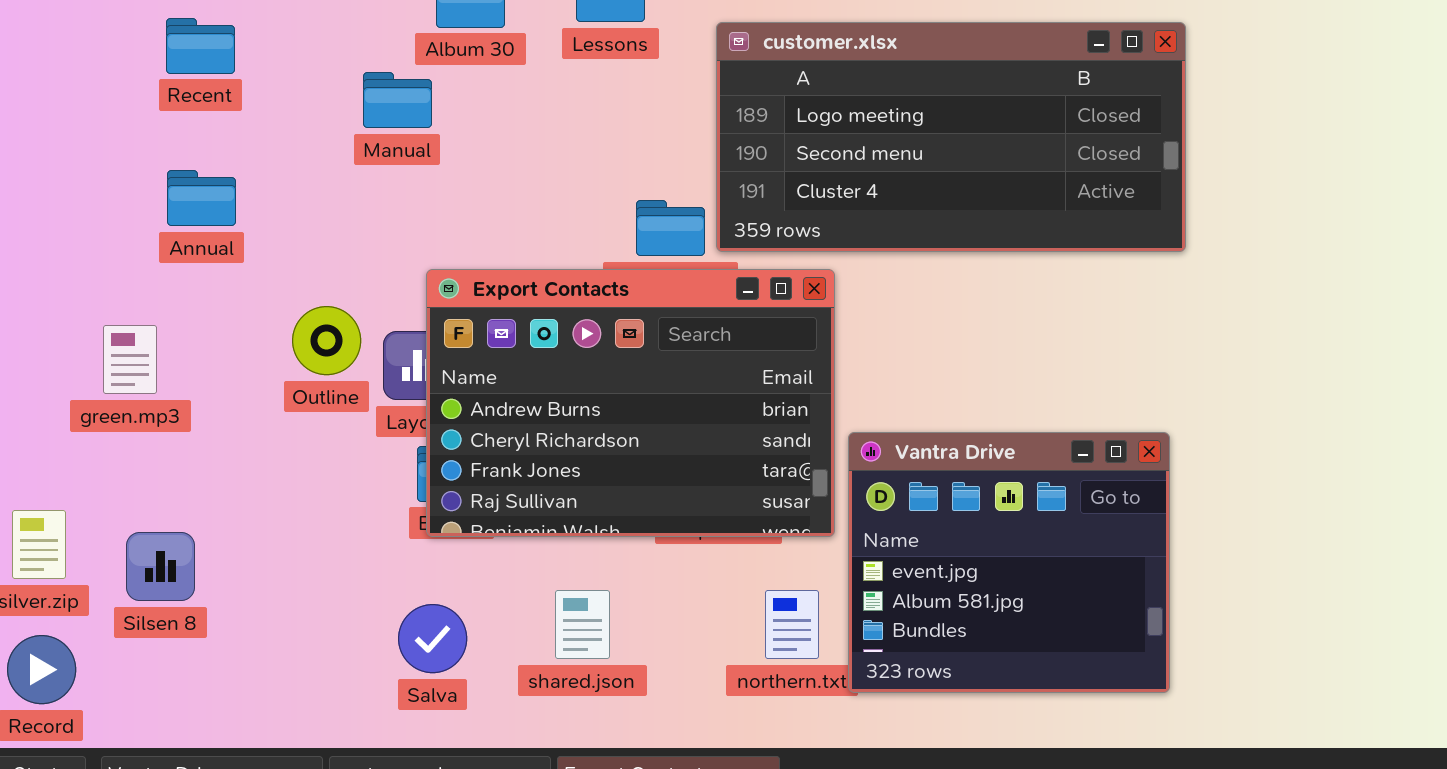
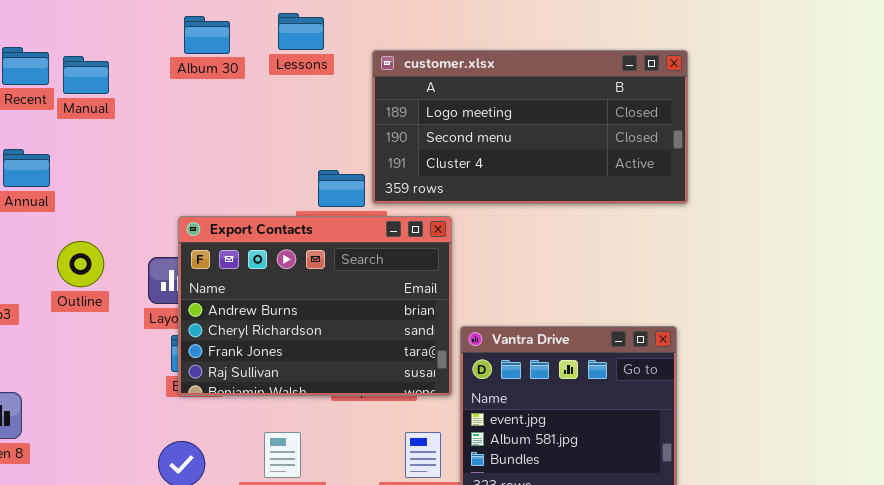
Manual: [363,72,432,128] -> [63,56,109,94], moved
Outline: [292,306,361,375] -> [57,241,104,287], moved

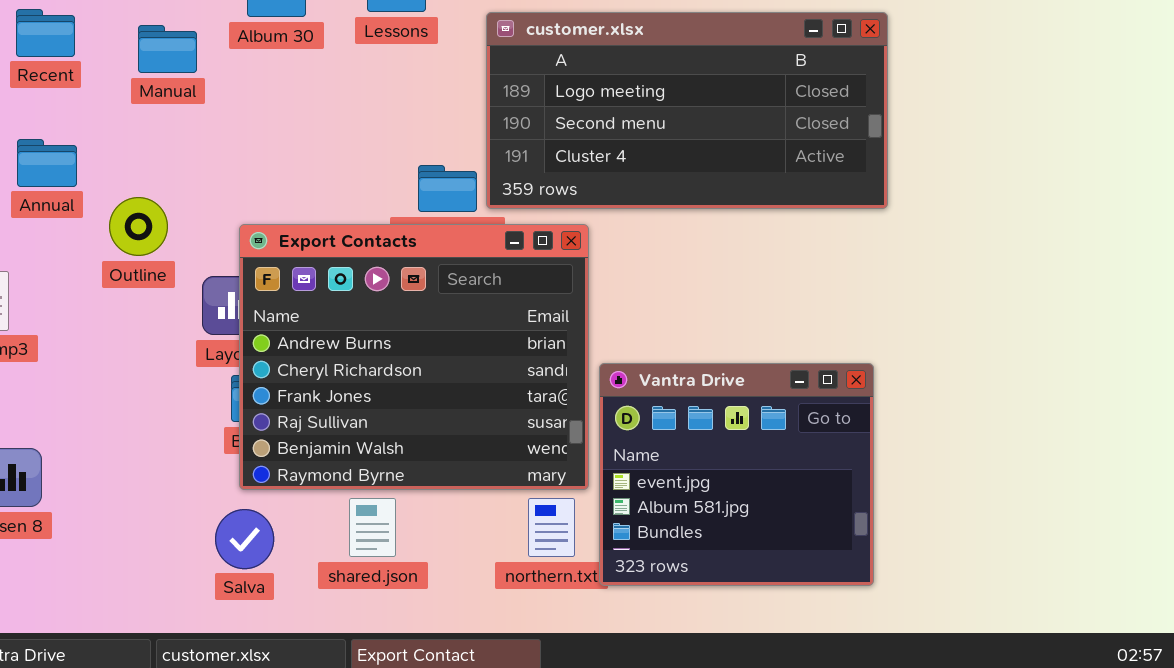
Manual: [63,56,109,94] -> [138,25,197,73], moved
Export Contacts: [178,216,452,396] -> [239,224,589,490], resized
Outline: [57,241,104,287] -> [109,197,168,256], moved

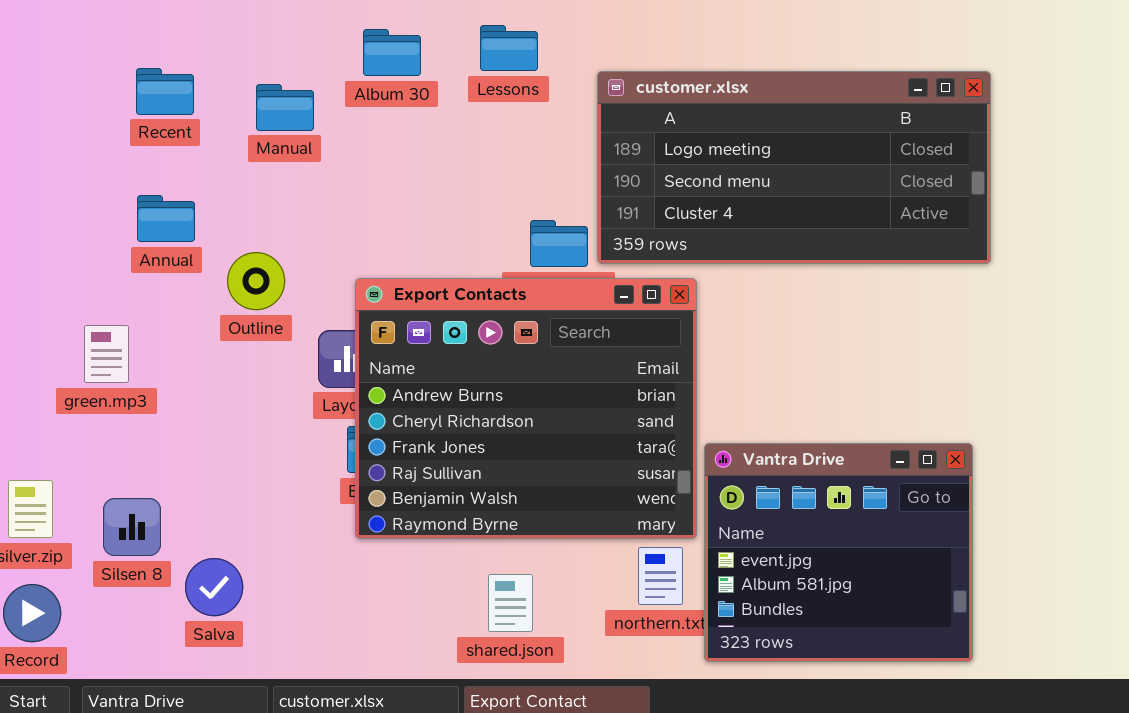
Vantra Drive: [599,363,874,586] -> [704,443,973,662], moved
shared.json: [349,498,396,557] -> [488,574,533,632], moved
Salva: [215,509,274,569] -> [185,558,243,616], moved

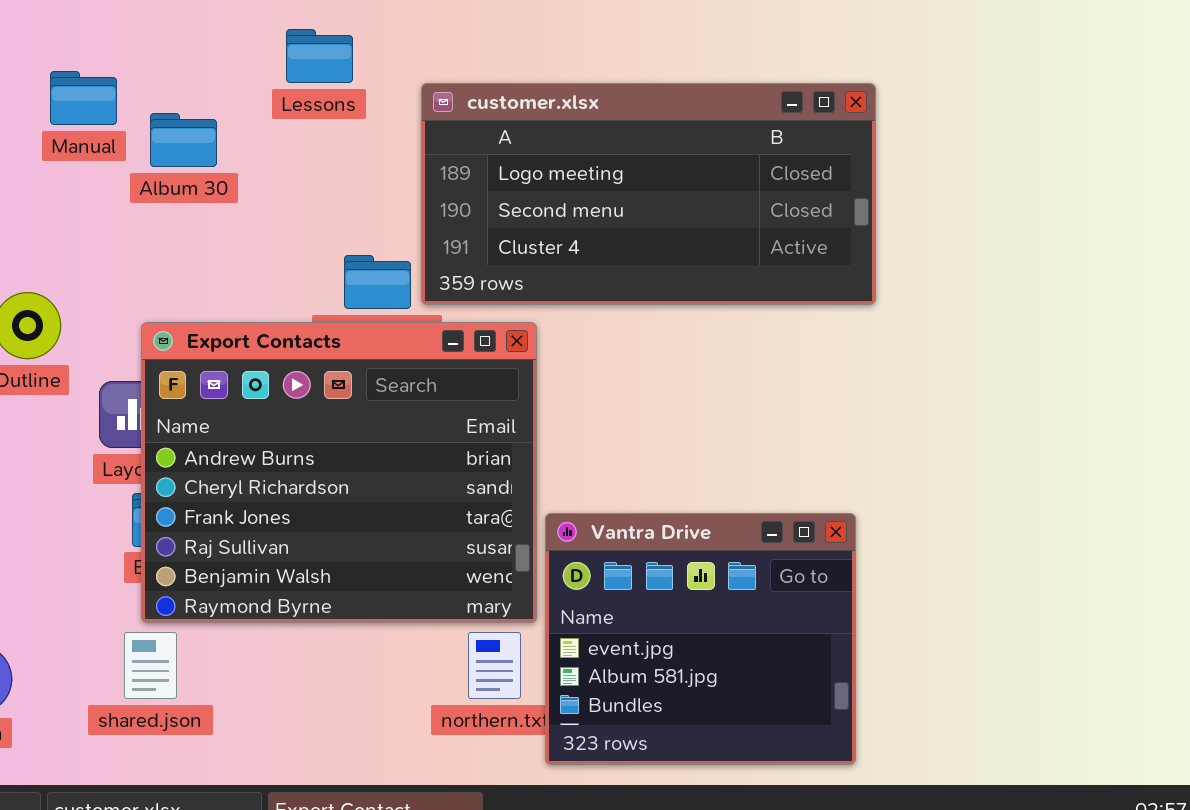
Album 30: [363,29,421,76] -> [150,113,217,167], moved
Manual: [256,84,314,131] -> [50,71,117,125], moved
shared.json: [488,574,533,632] -> [124,632,177,699], moved

